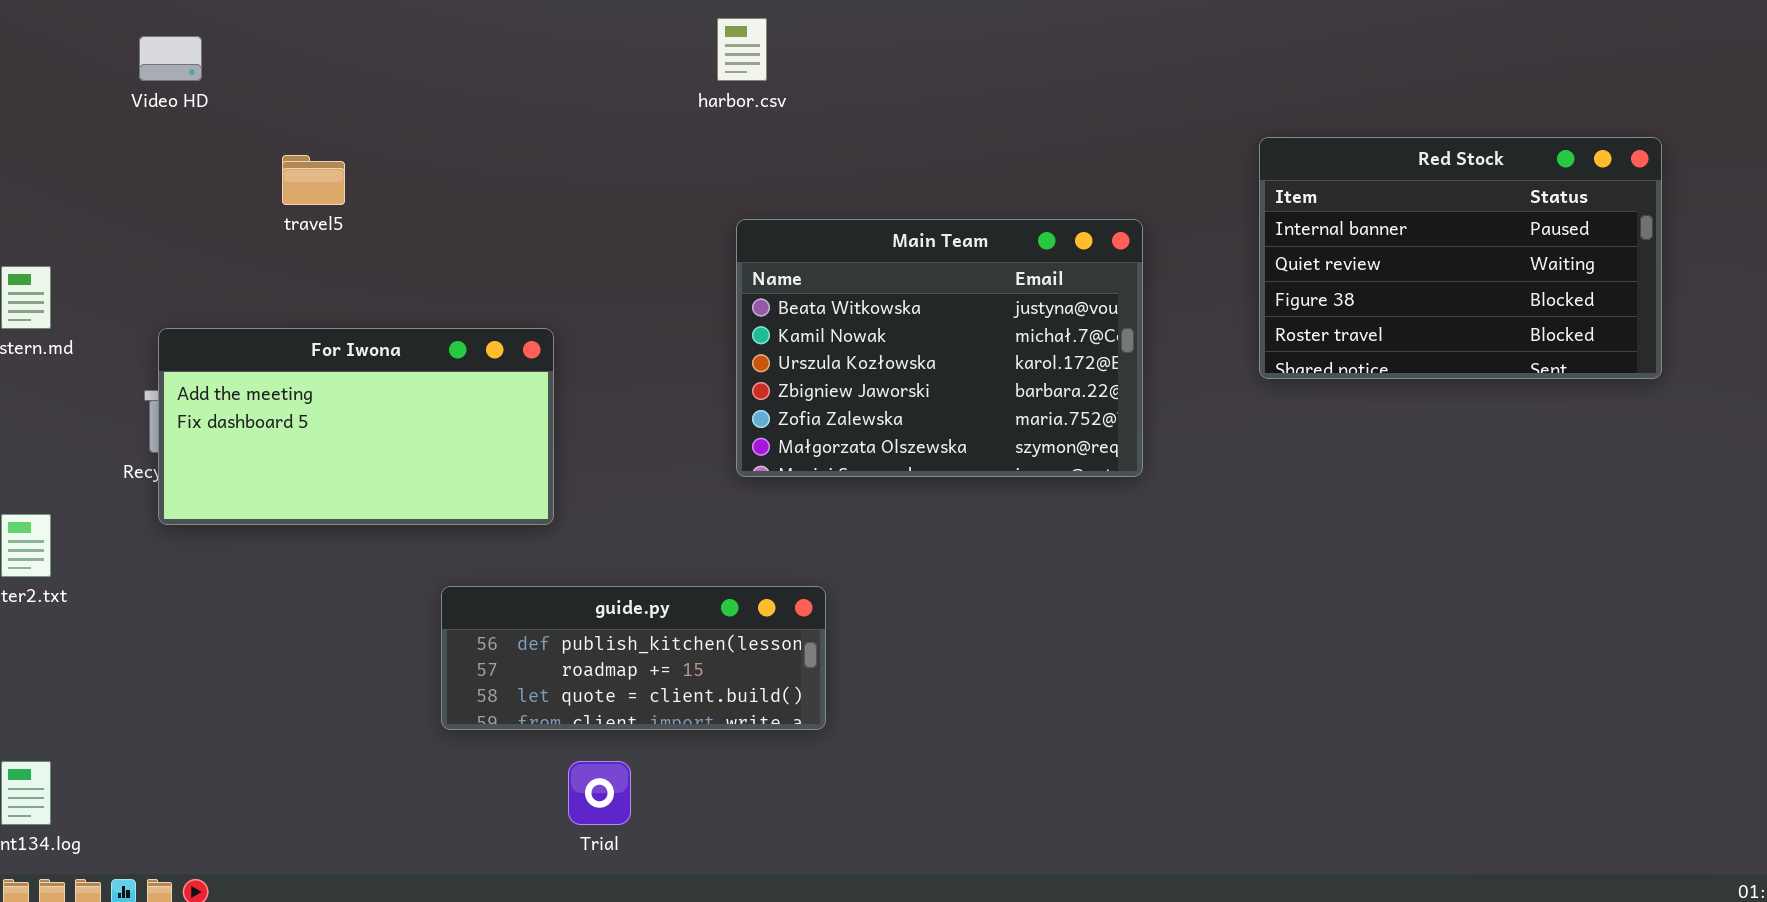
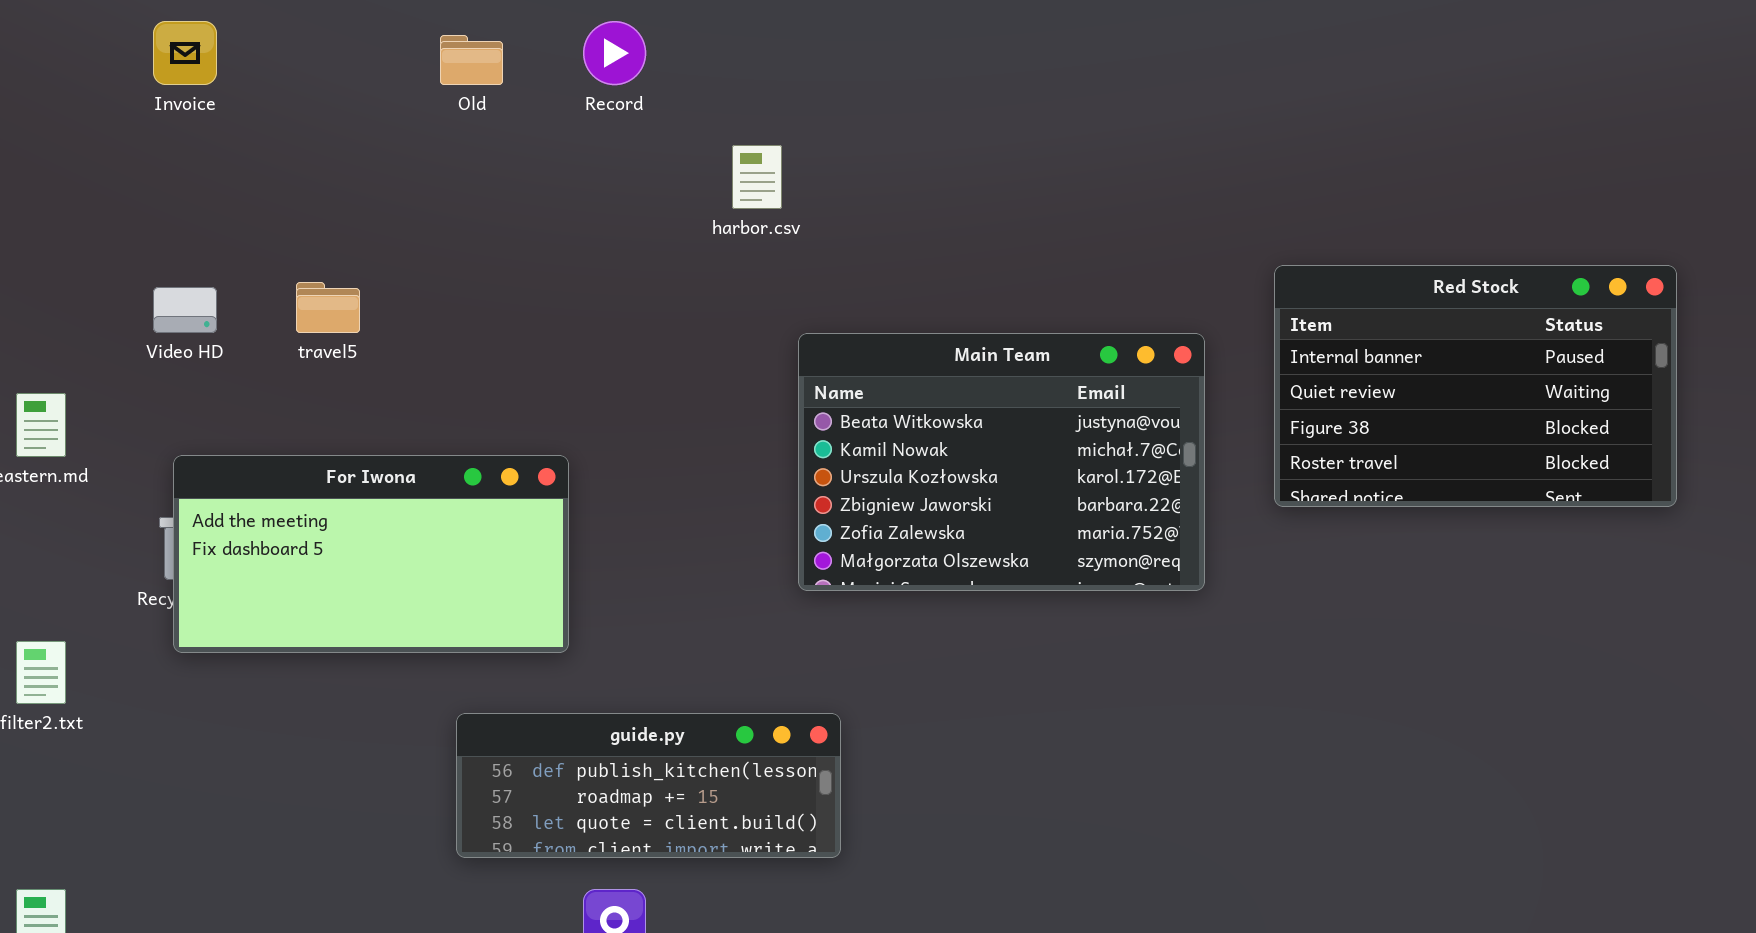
Video HD: [139,36,202,81] -> [153,287,217,333], moved
Main Team: [736,219,1143,477] -> [798,333,1205,591], moved

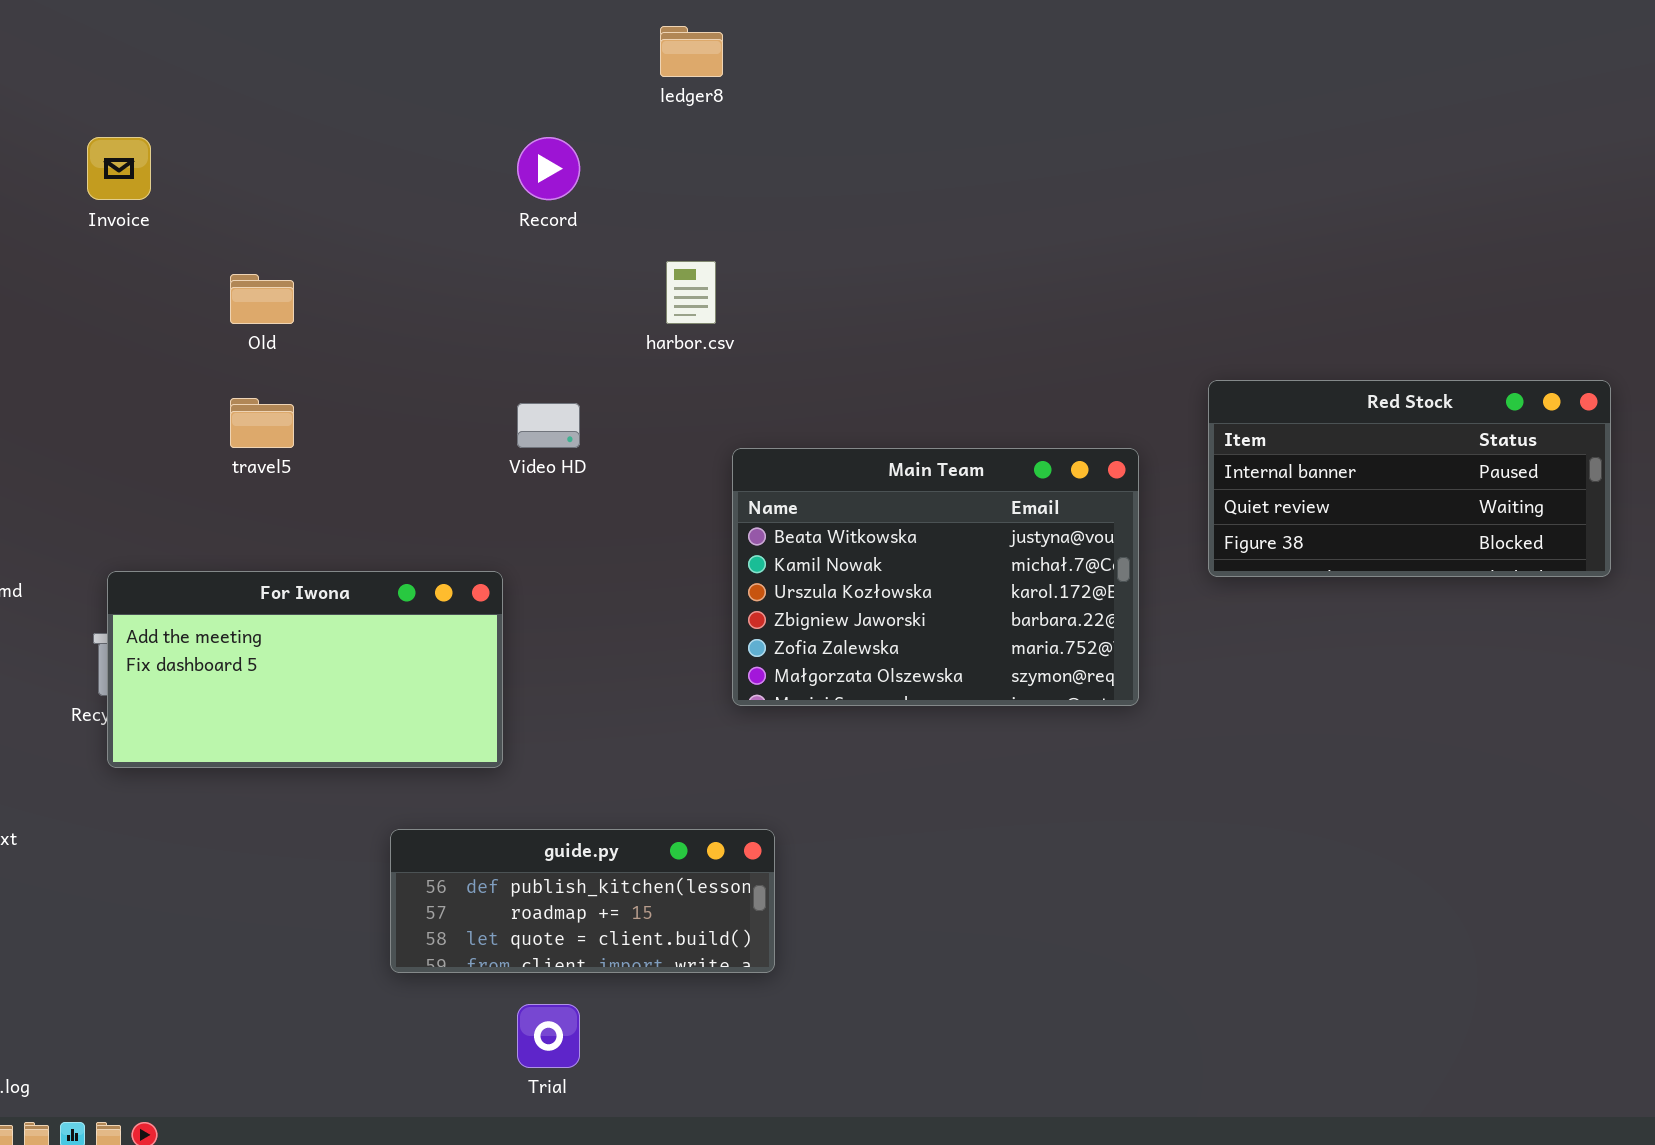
Old: [440,35,503,85] -> [230,274,294,324], moved
Red Stock: [1274,265,1677,507] -> [1208,380,1611,577], resized
Video HD: [153,287,217,333] -> [517,403,580,448], moved

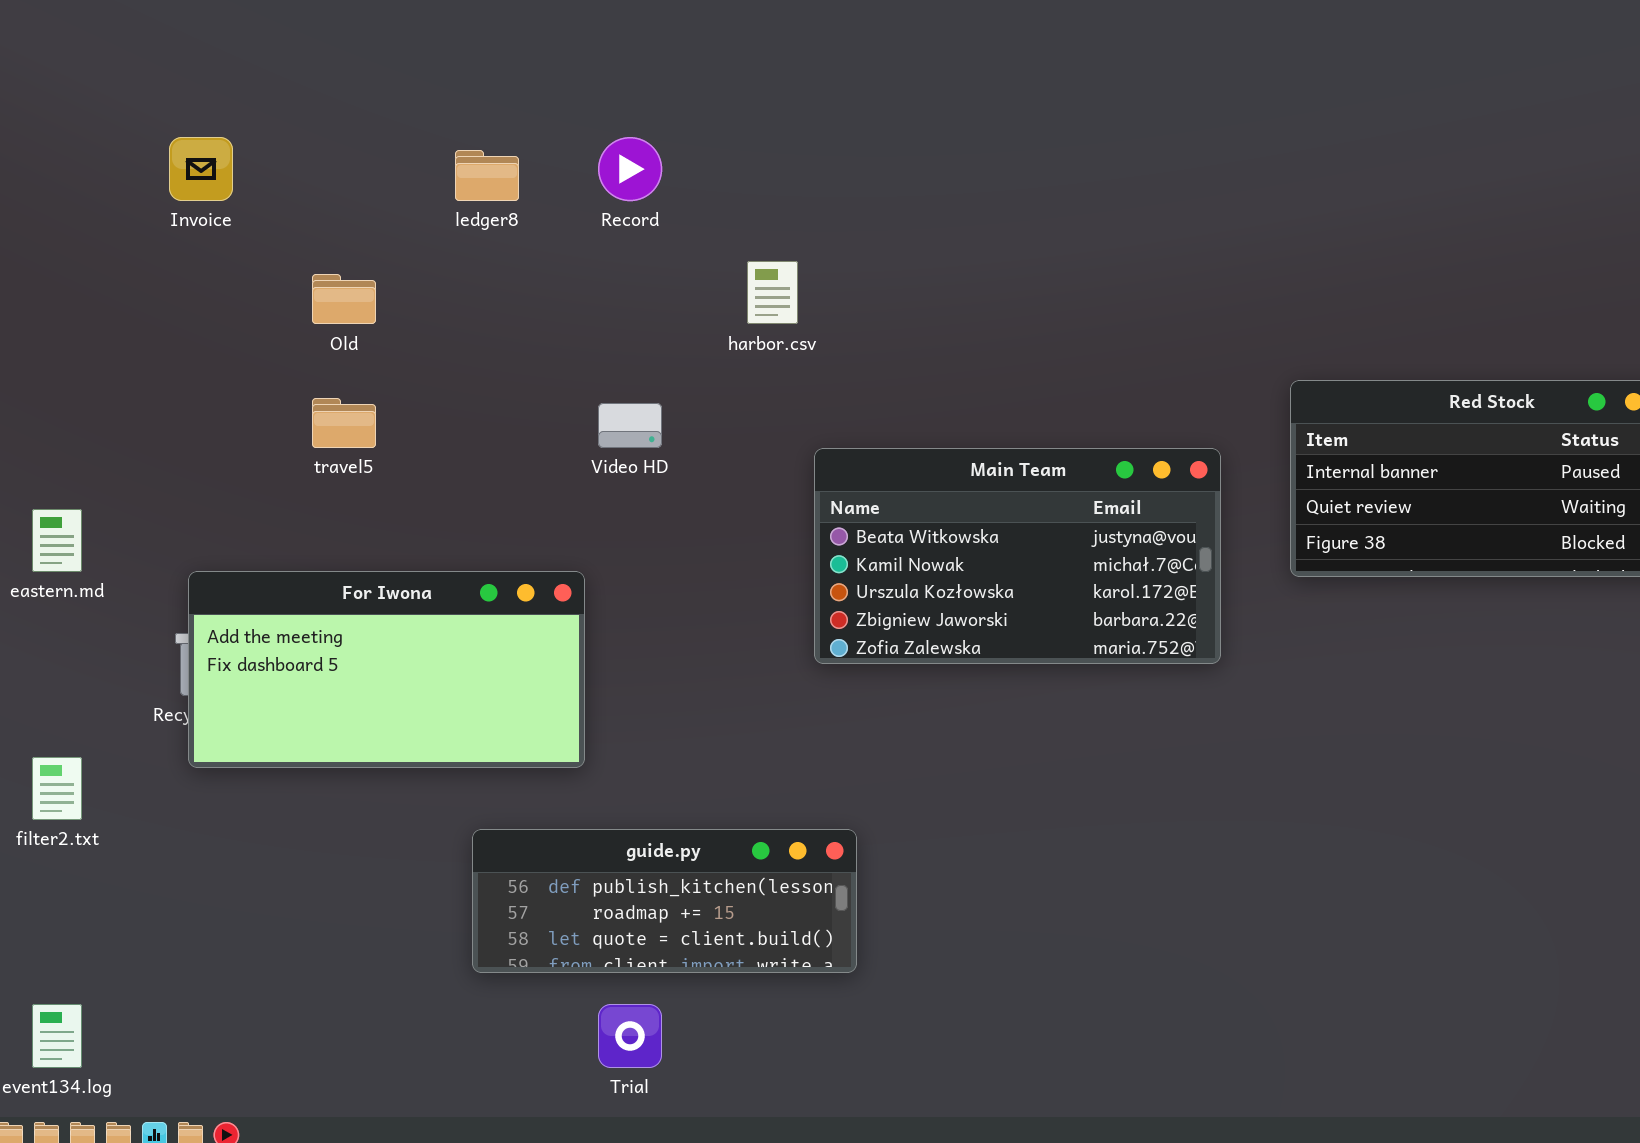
ledger8: [660,26,723,77] -> [455,150,519,201], moved
Main Team: [732,448,1139,706] -> [814,448,1221,664], resized

